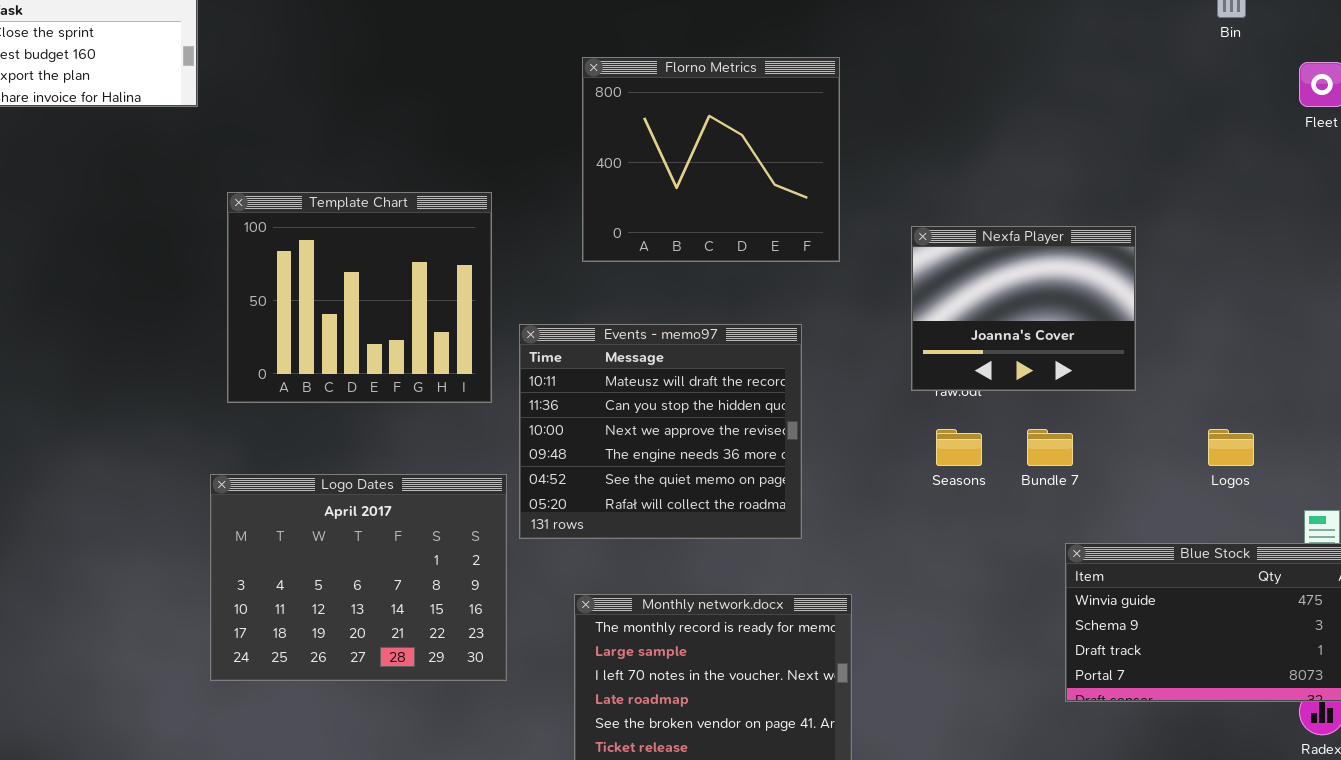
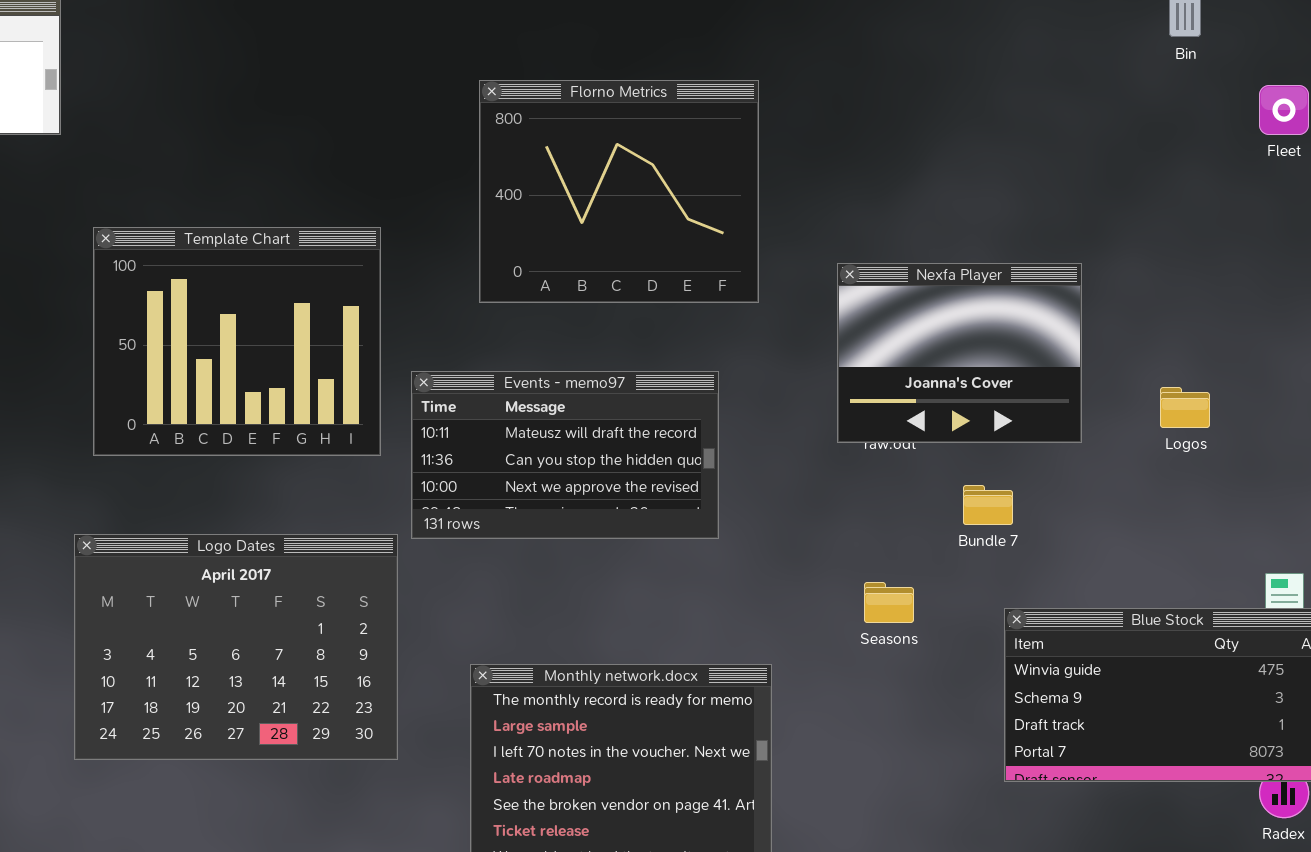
Events - memo97: [519,324,802,539] -> [411,371,719,539], resized
Seasons: [936,429,982,466] -> [864,582,914,623], moved
Logos: [1208,429,1254,466] -> [1160,387,1210,428], moved

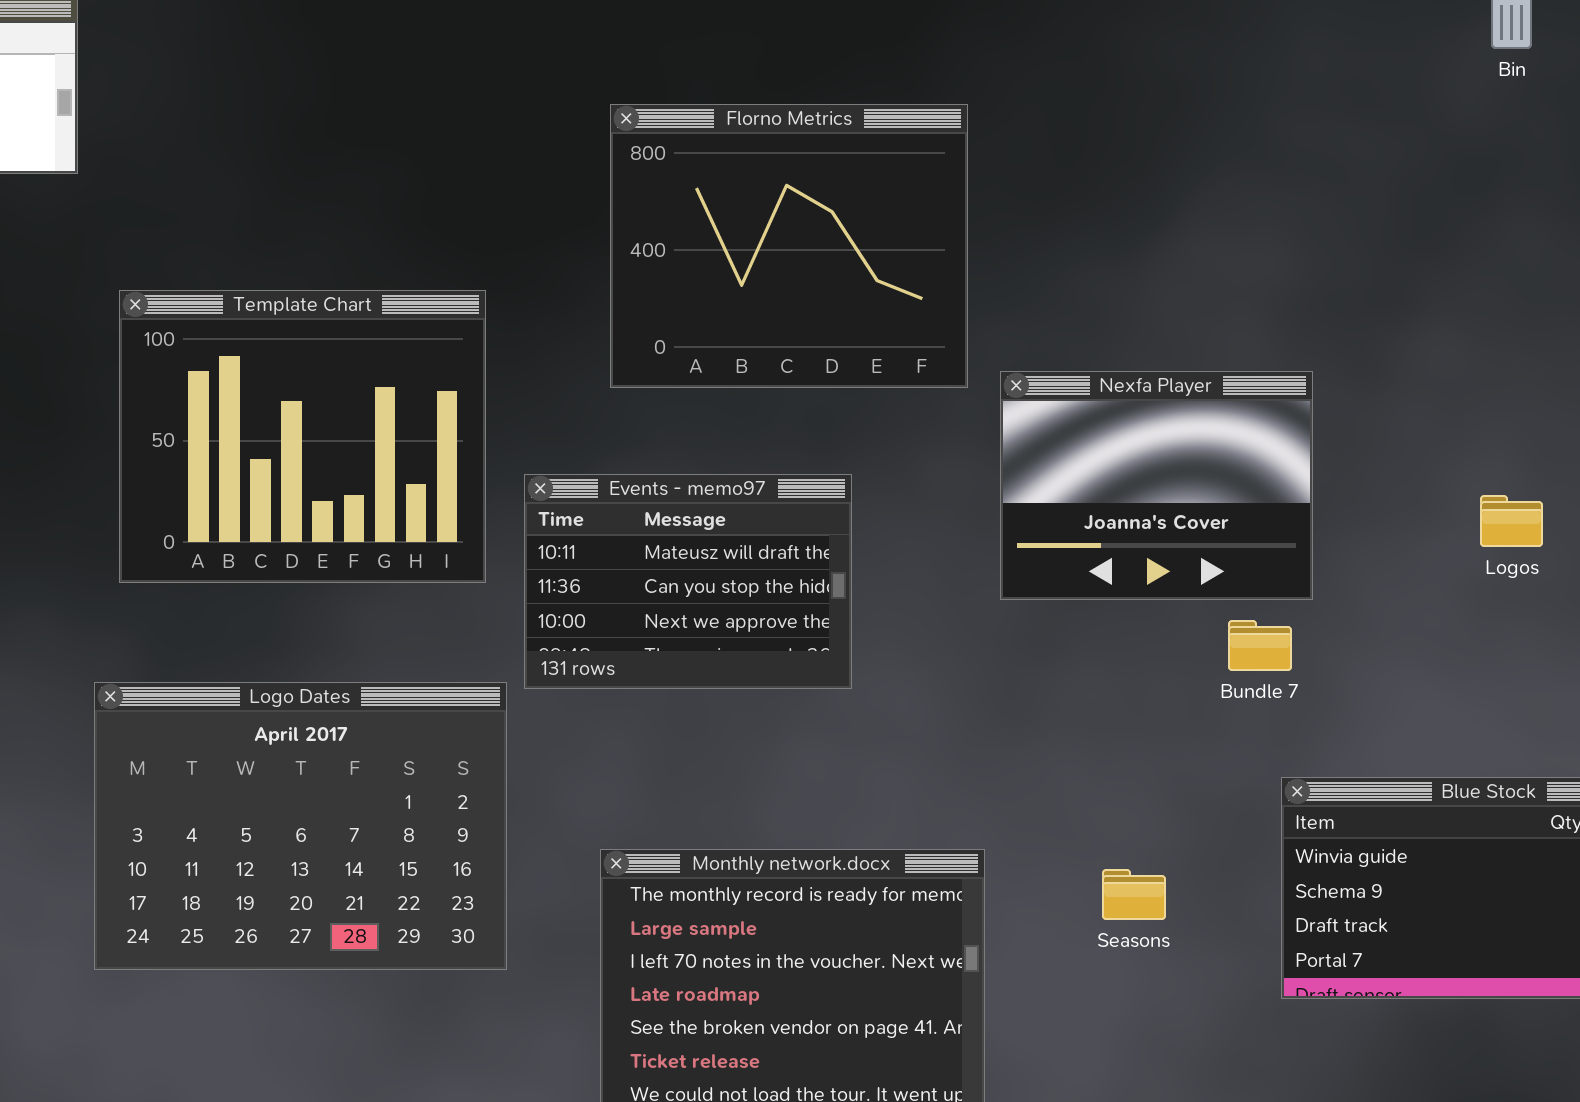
Nexfa Player: [837,263,1082,443] -> [1000,371,1313,600], moved
Events - memo97: [411,371,719,539] -> [524,474,852,689], resized
Seasons: [864,582,914,623] -> [1102,869,1166,920], moved

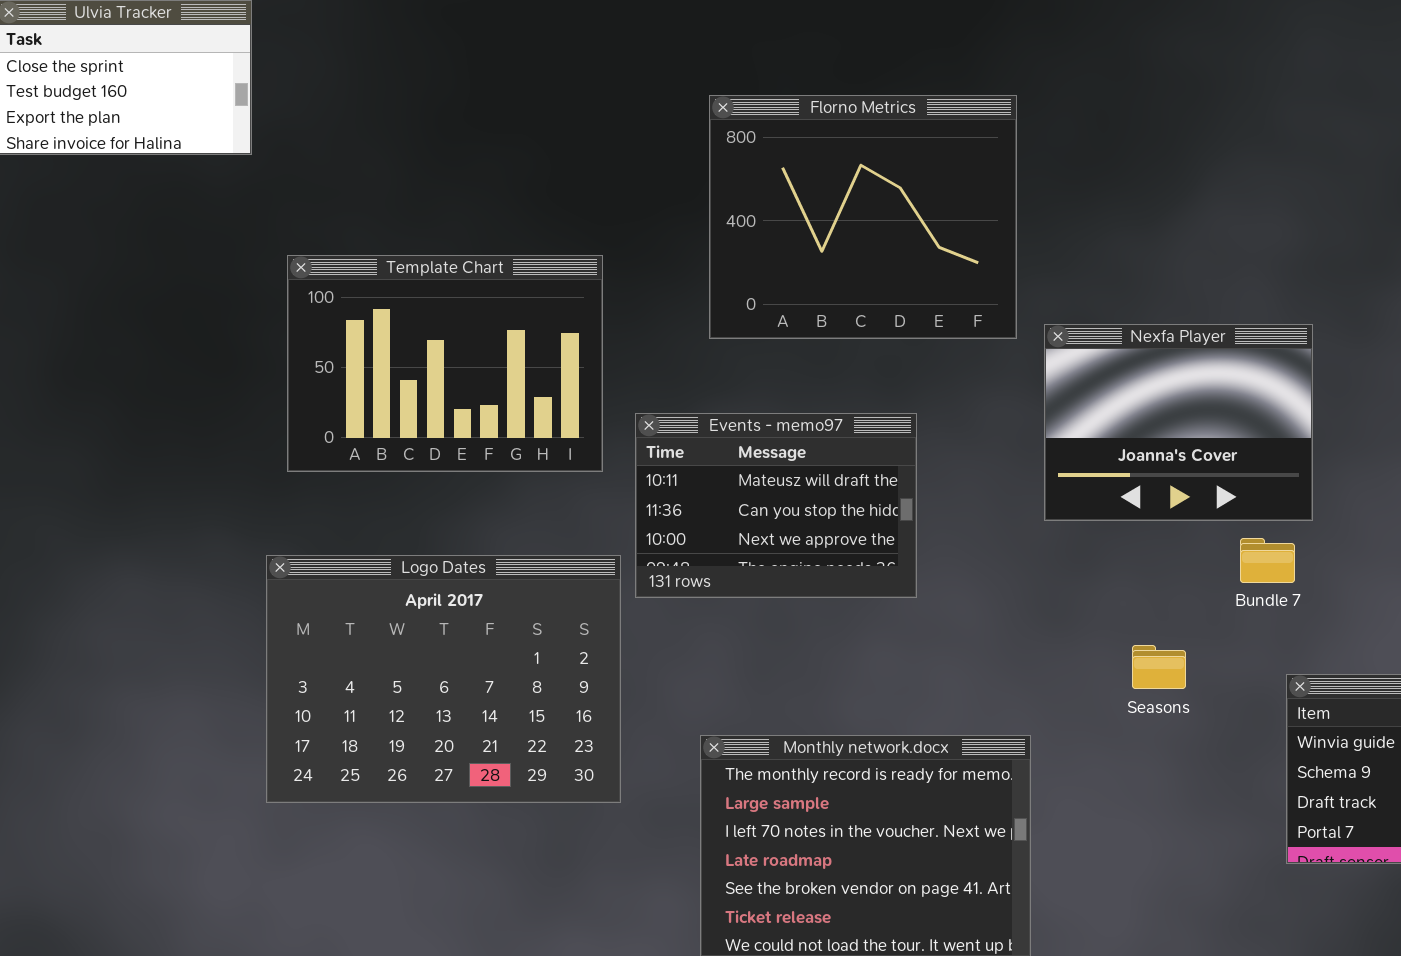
Template Chart: [119,290,486,583] -> [287,255,603,472], resized
Logo Dates: [94,682,507,970] -> [266,555,621,803], moved
Seasons: [1102,869,1166,920] -> [1132,645,1186,689], moved

